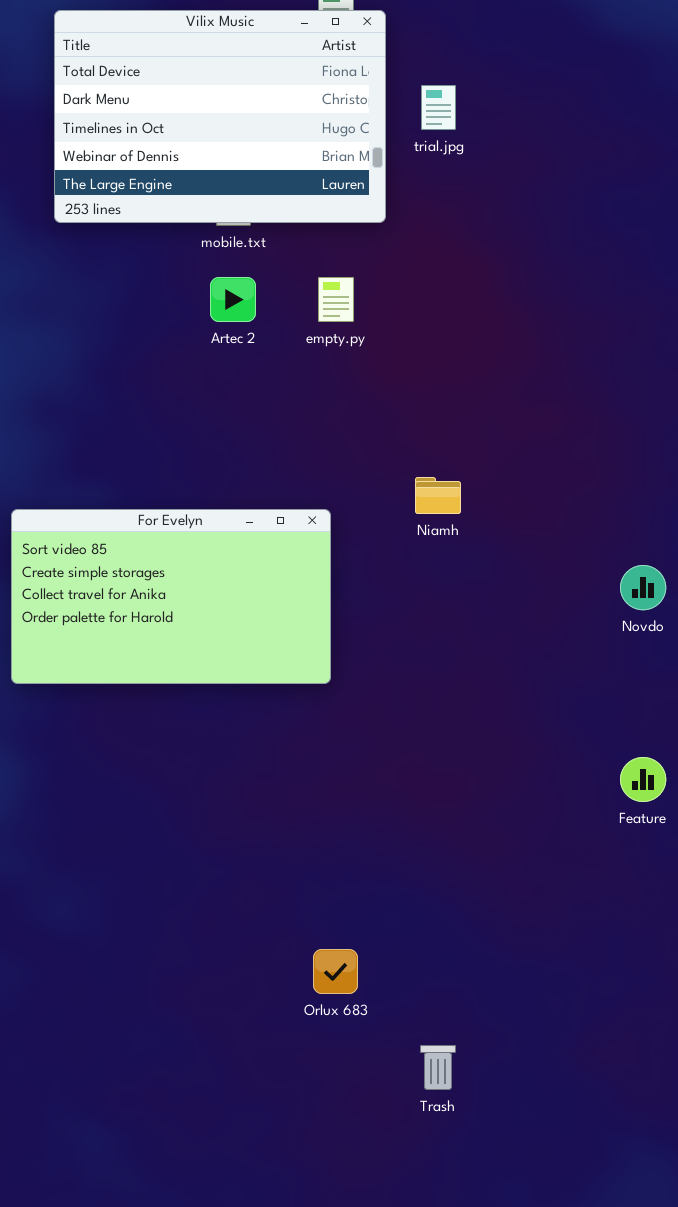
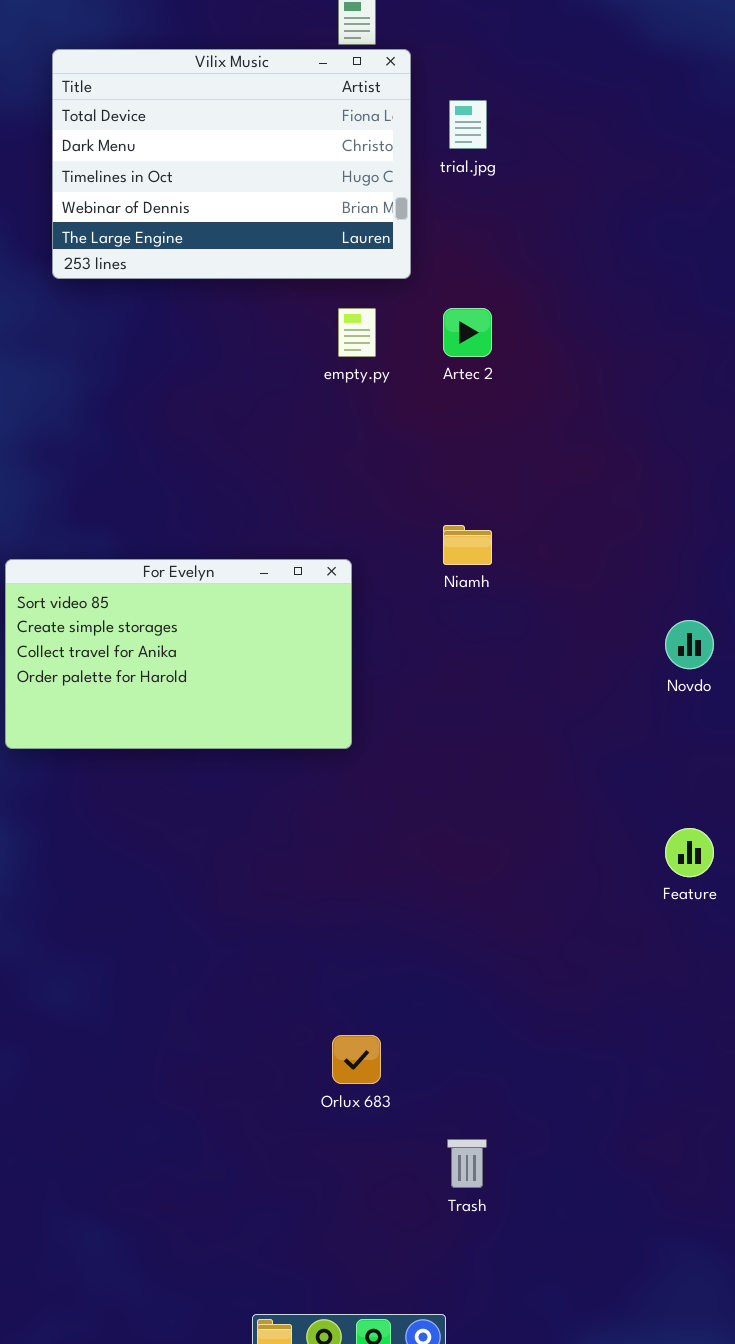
Vilix Music: [54,10,386,223] -> [52,49,411,279], moved
Artec 2: [210,277,256,322] -> [443,308,492,357], moved

